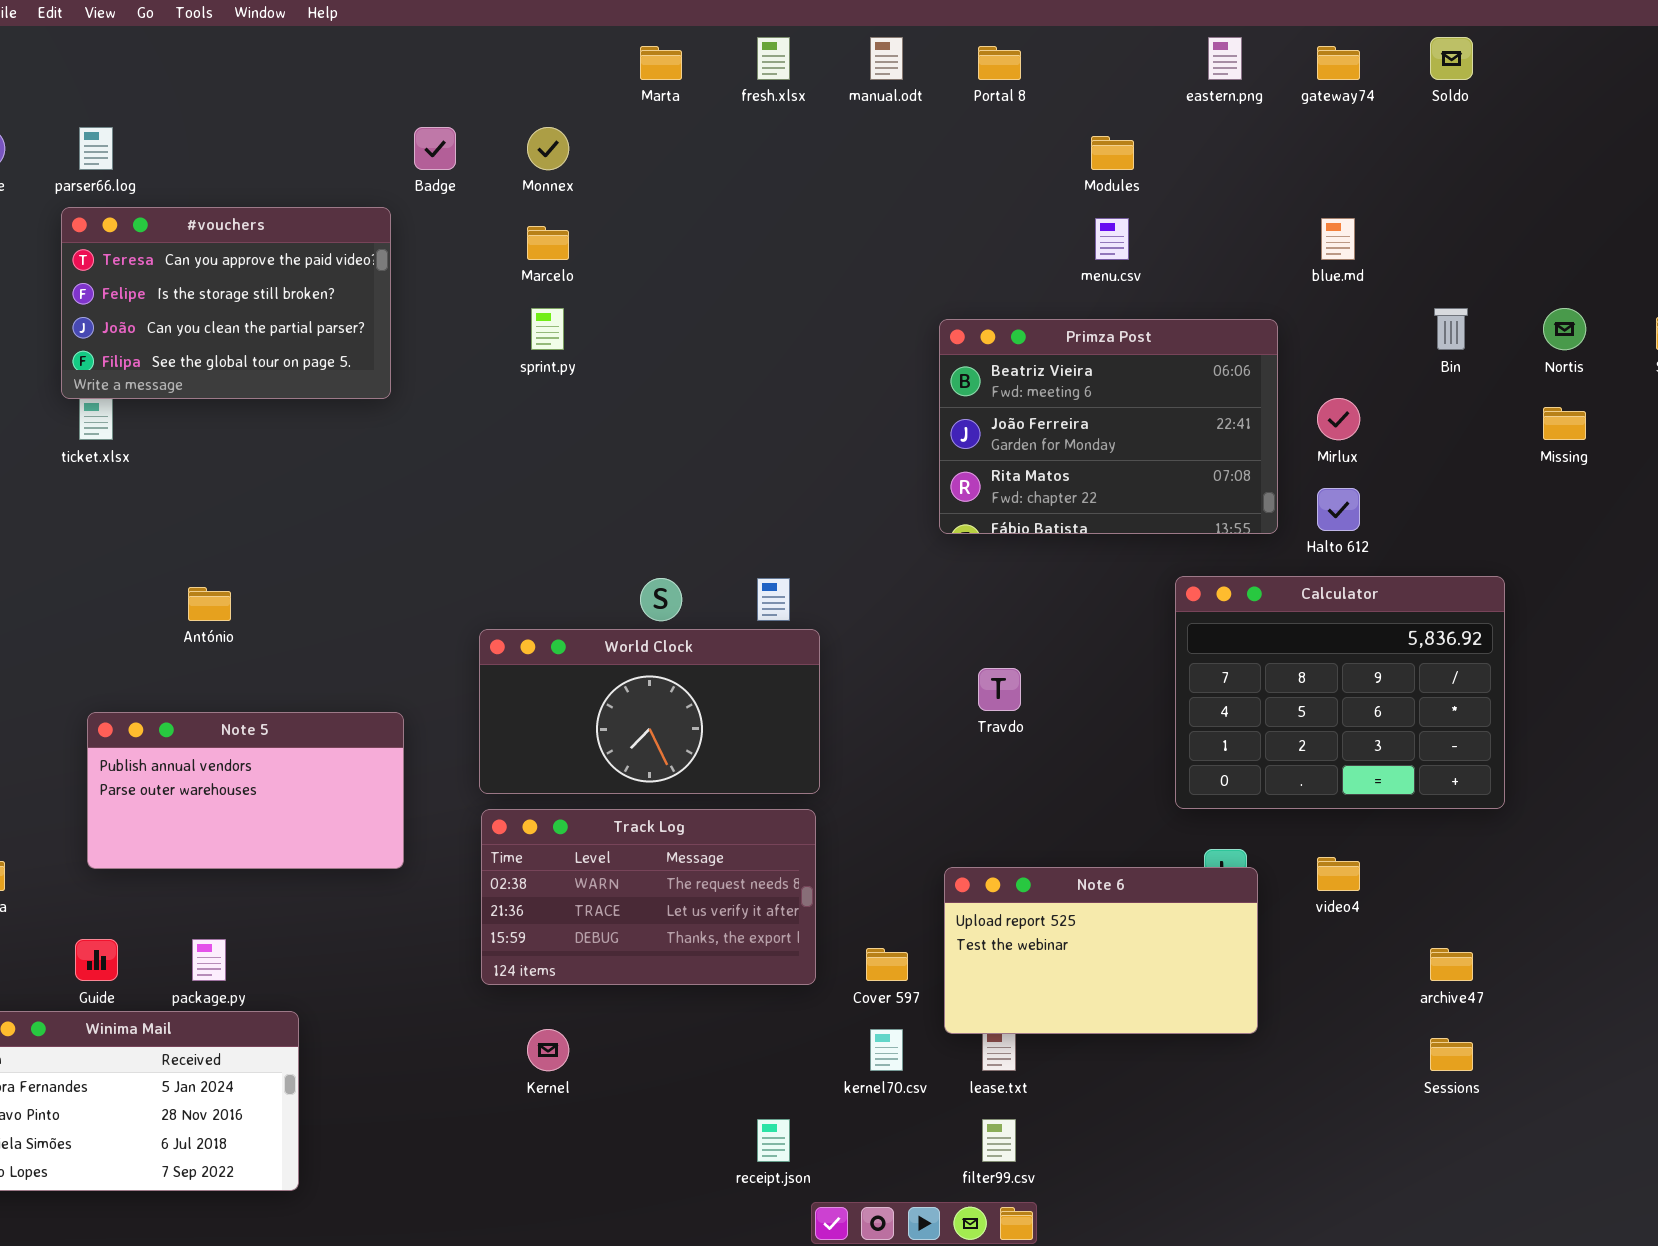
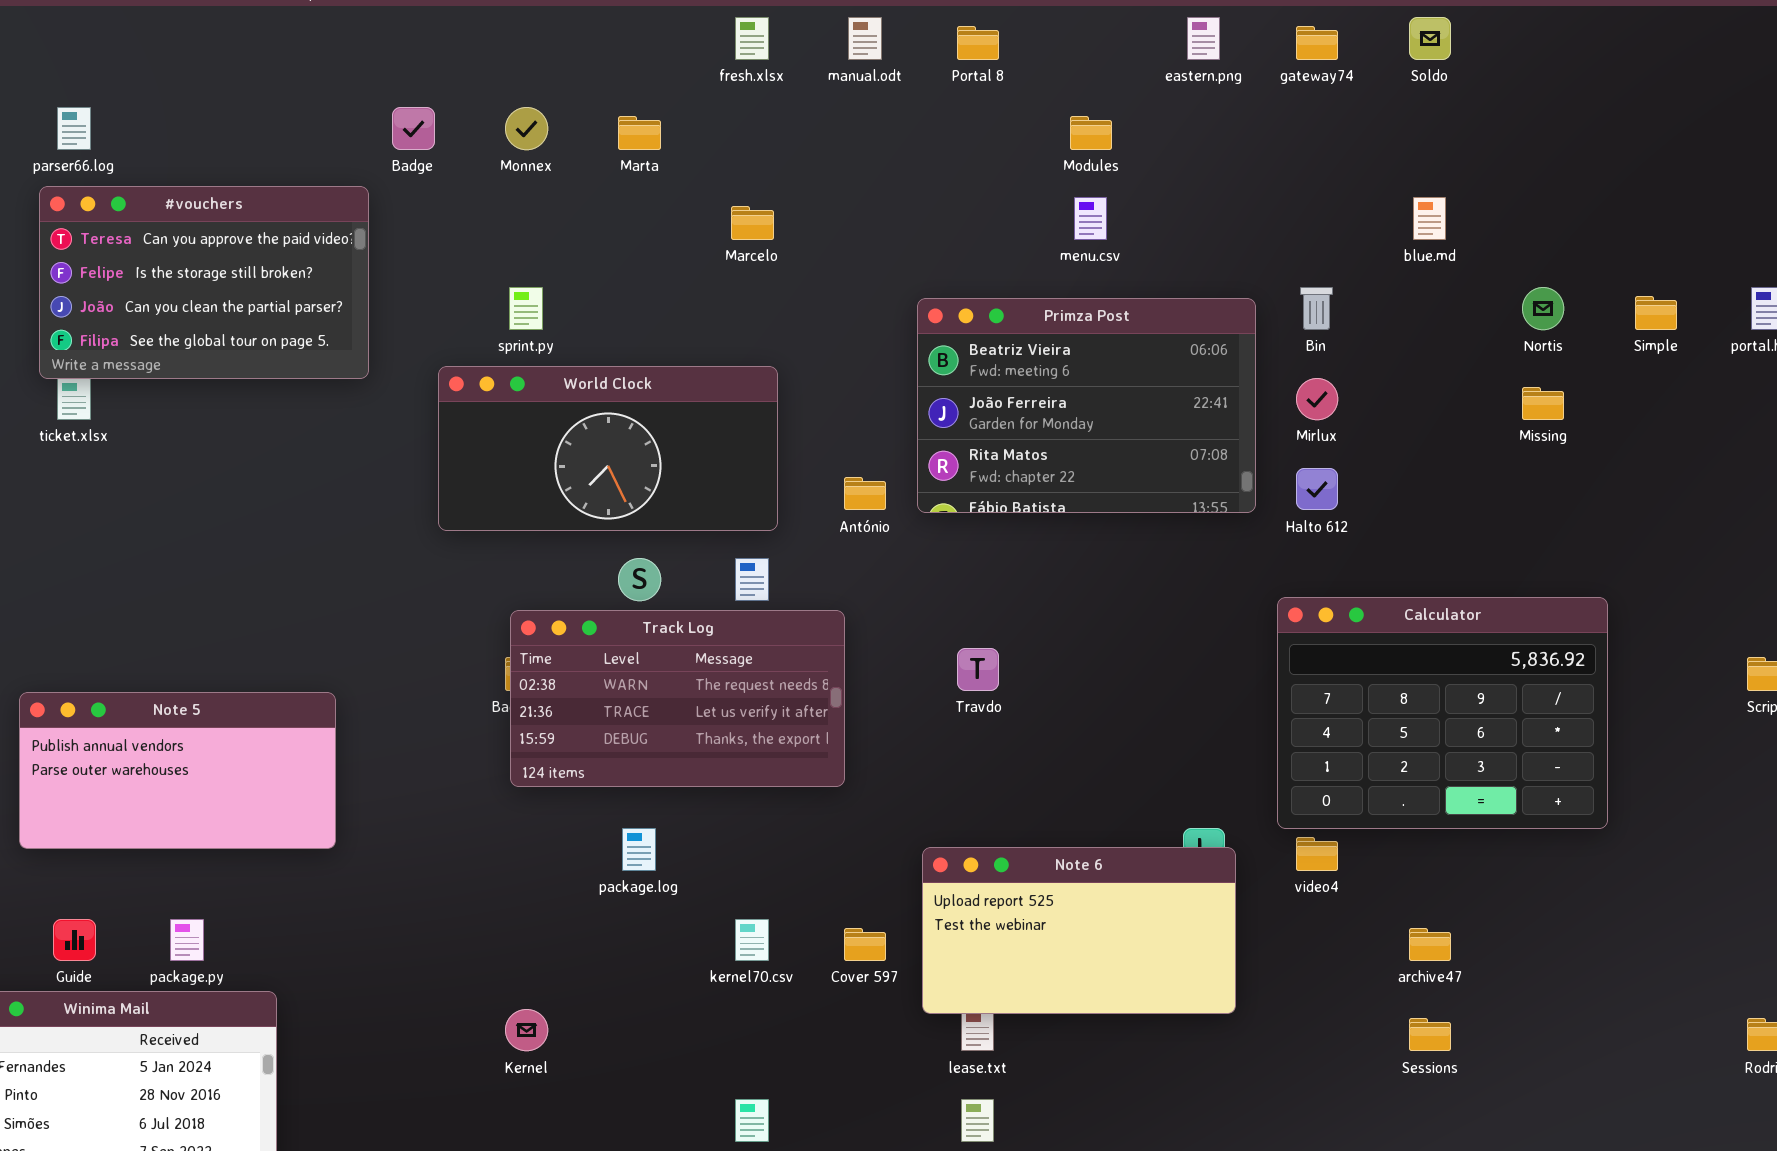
Marta: [640,46,682,80] -> [618,116,661,150], moved
blue.md: [1321,218,1355,260] -> [1413,197,1446,240], moved
Marcelo: [527,226,569,260] -> [731,206,774,240], moved
Bin: [1434,308,1468,350] -> [1300,287,1333,330], moved
Calculator: [1175,576,1505,809] -> [1277,597,1608,829], moved
António: [188,587,231,621] -> [844,477,886,510], moved
World Clock: [479,629,820,794] -> [438,366,778,531], moved
Note 5: [87,712,404,869] -> [19,692,336,849], moved
Track Log: [481,809,816,985] -> [510,610,845,787], moved
kernel70.csv: [870,1029,903,1071] -> [735,919,769,961], moved

